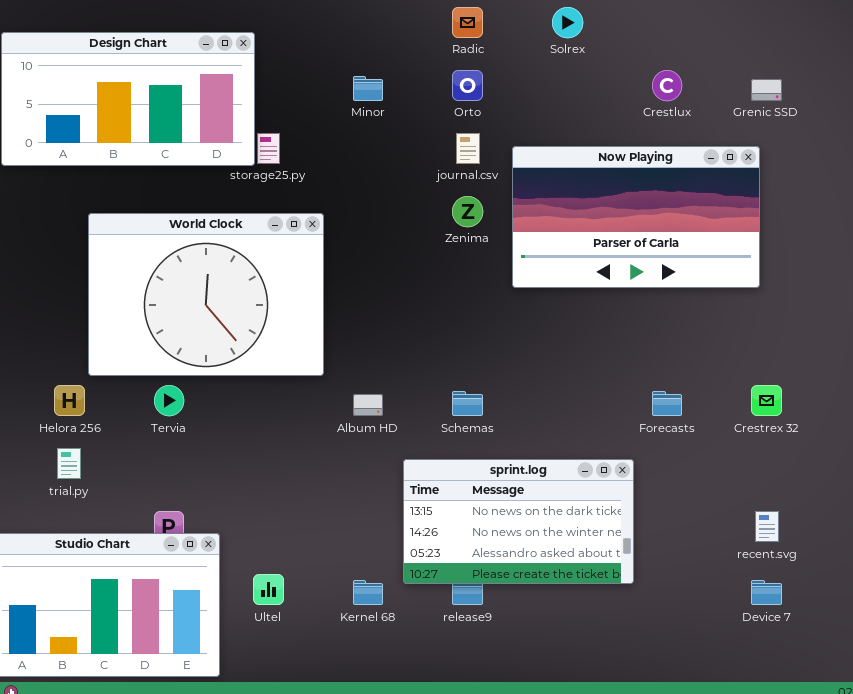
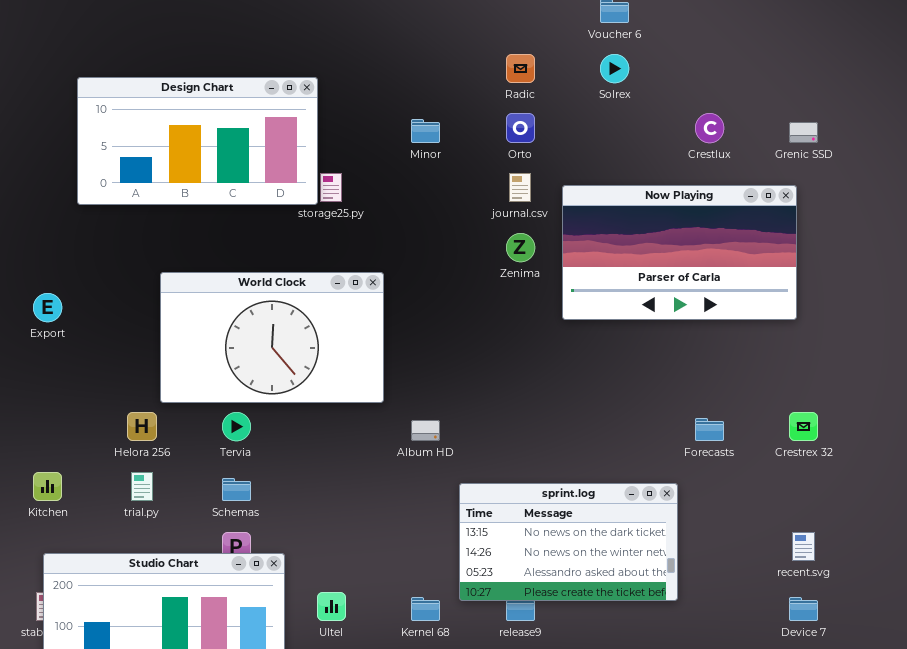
World Clock: [88,213,324,376] -> [160,272,384,403], resized
Schemas: [452,391,483,416] -> [222,478,251,501], moved

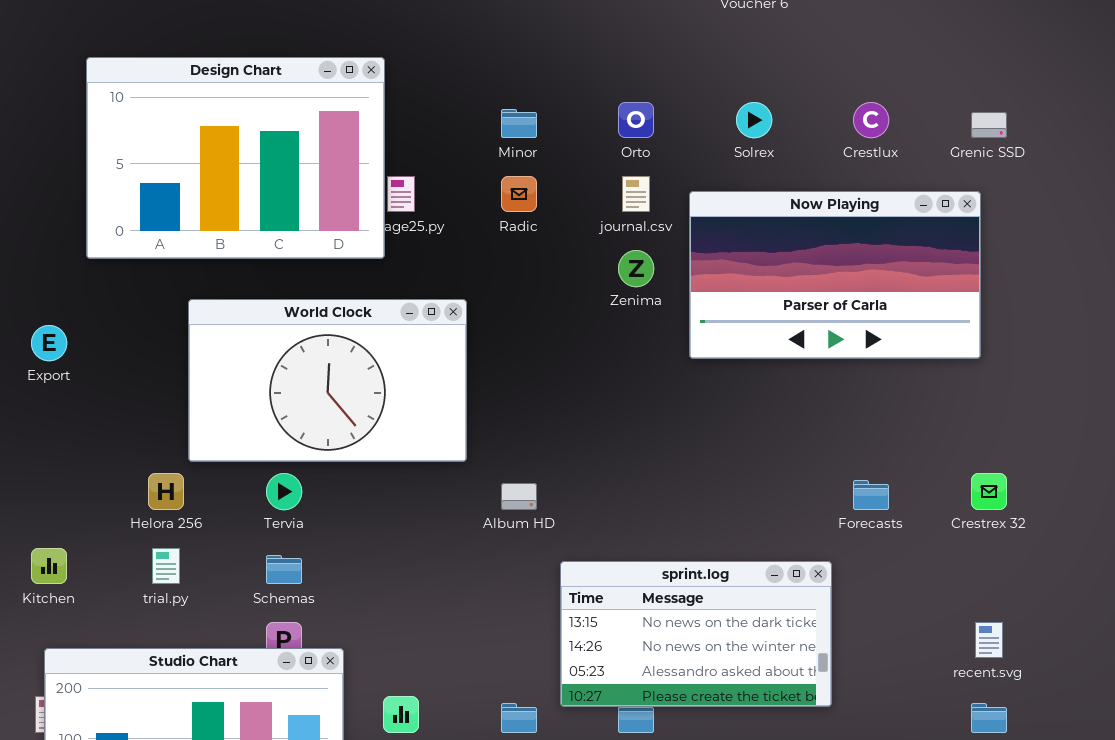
Radic: [506,54,535,83] -> [501,176,537,212], moved
Solrex: [600,54,629,83] -> [736,102,772,138], moved
Design Chart: [77,77,318,205] -> [86,57,385,259], resized

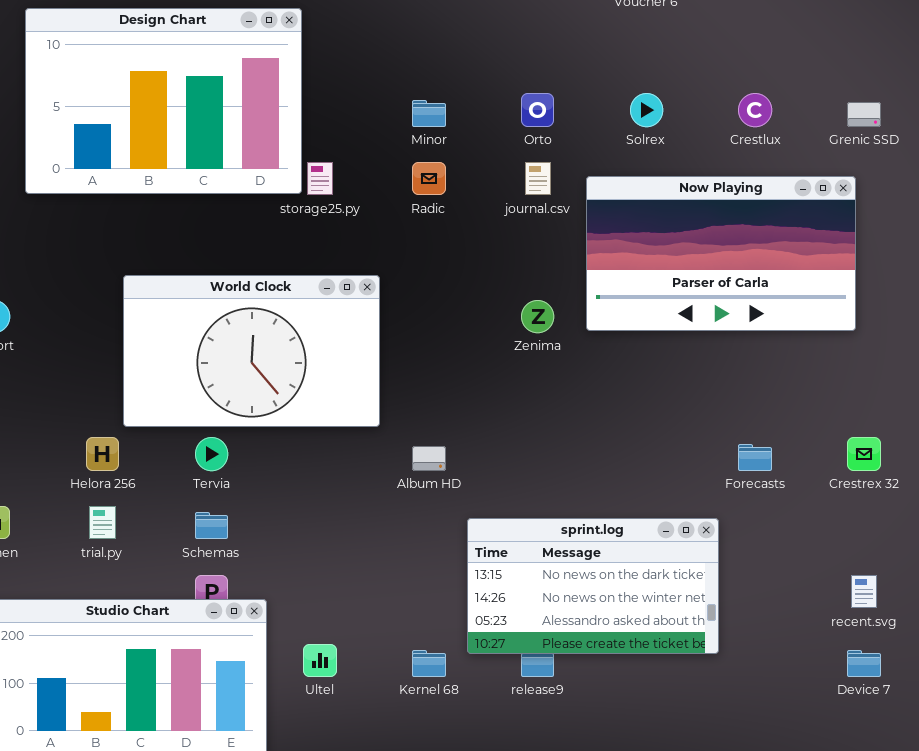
Design Chart: [86,57,385,259] -> [25,8,302,194], moved
Zenima: [618,250,654,287] -> [521,300,554,333], moved

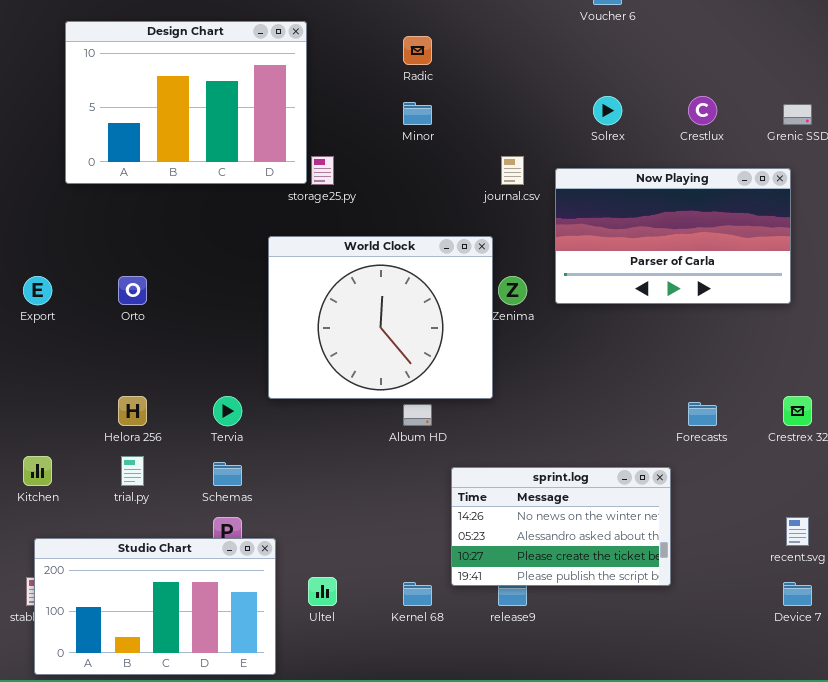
Orto: [521,93,554,127] -> [118,276,147,305], moved
Radic: [412,162,446,195] -> [403,36,432,65], moved
World Clock: [123,275,380,427] -> [268,236,493,399], moved, resized
sprint.log: [467,518,719,654] -> [451,467,671,586], scrolled down 1 row

